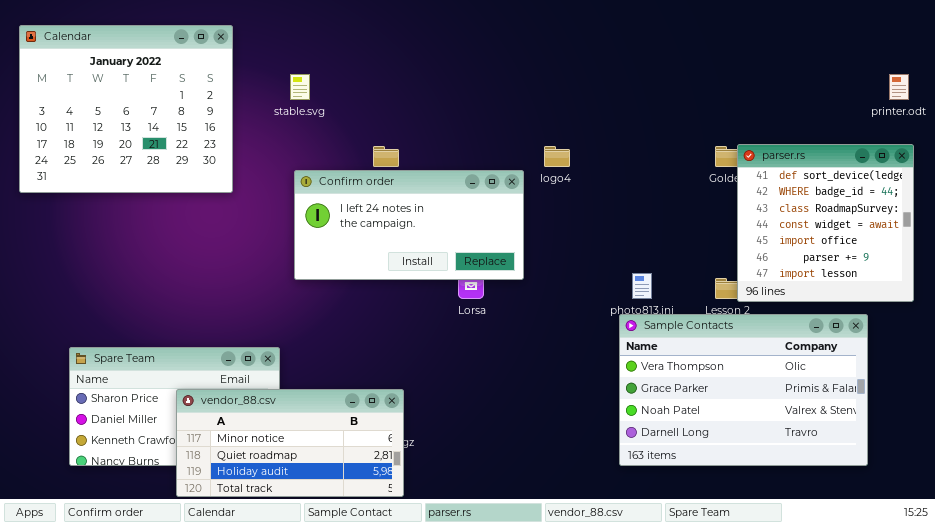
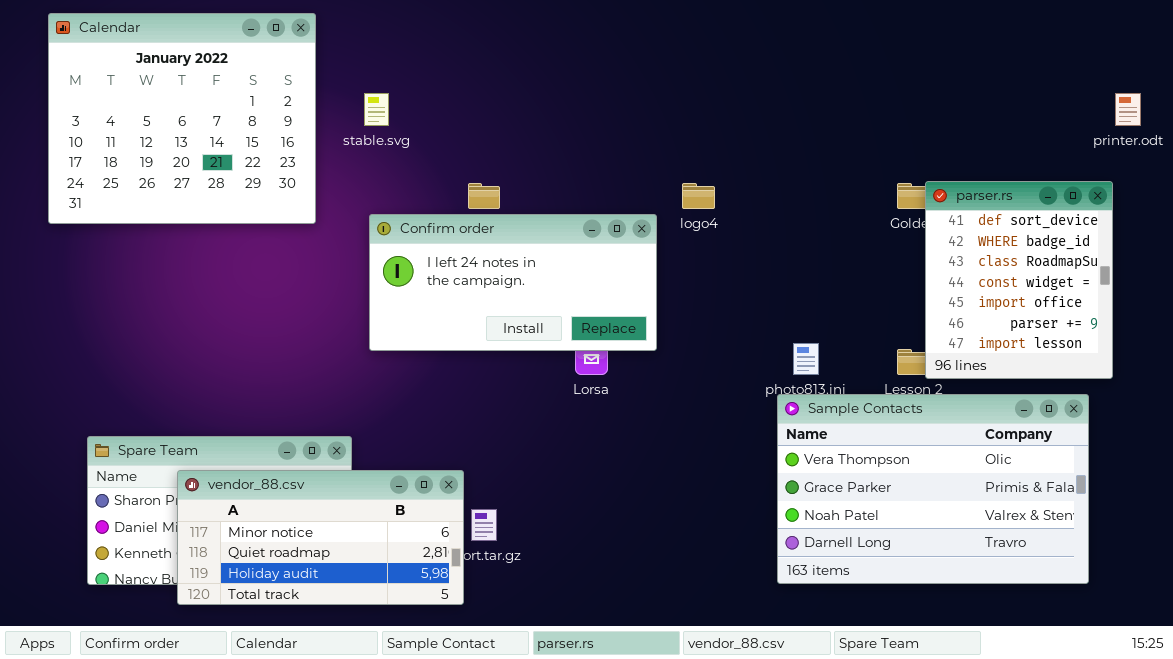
Calendar: [19,25,233,193] -> [48,13,316,224], moved
parser.rs: [737,144,914,302] -> [925,181,1113,379], resized
vendor_88.csv: [176,389,404,497] -> [177,470,464,605], moved

